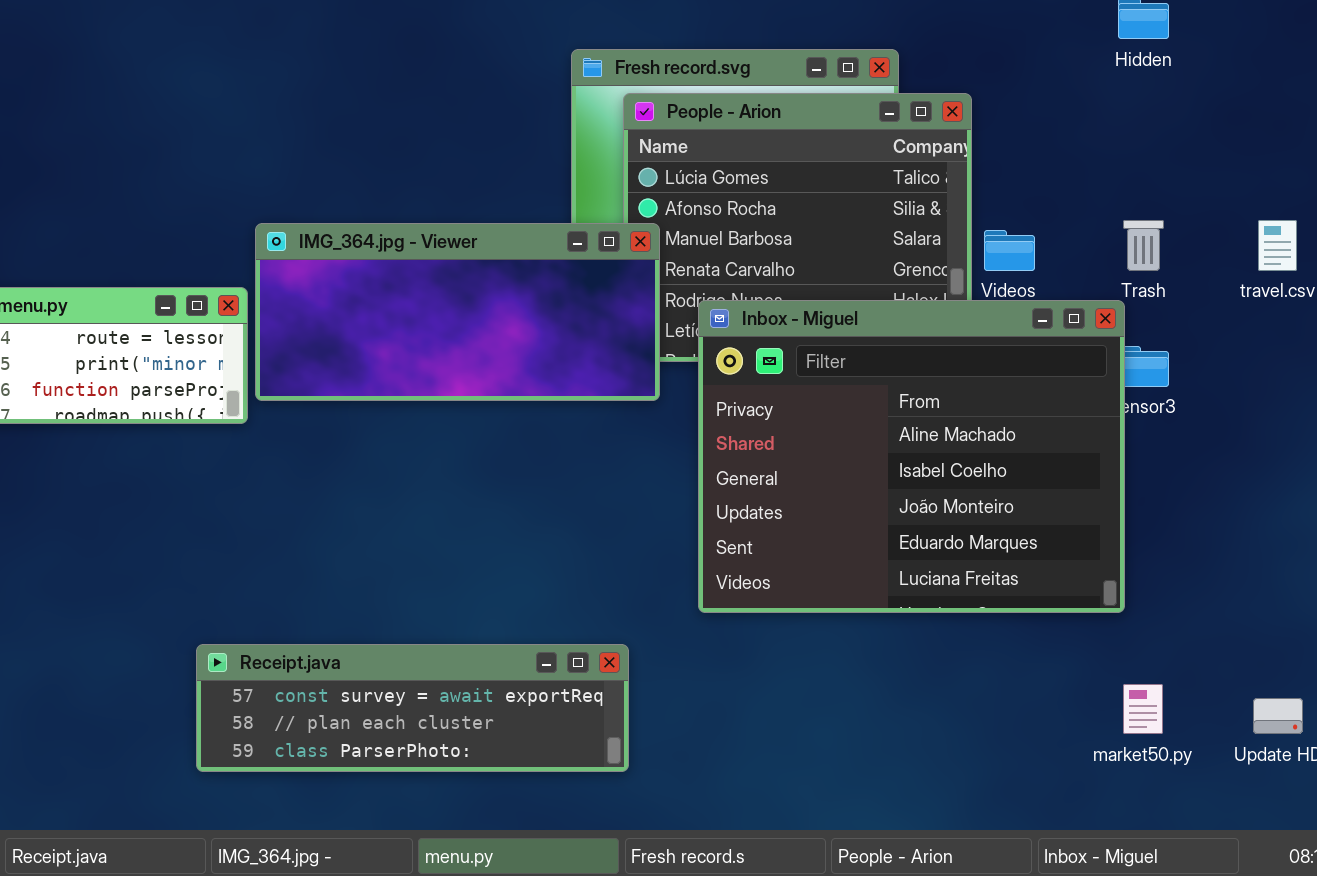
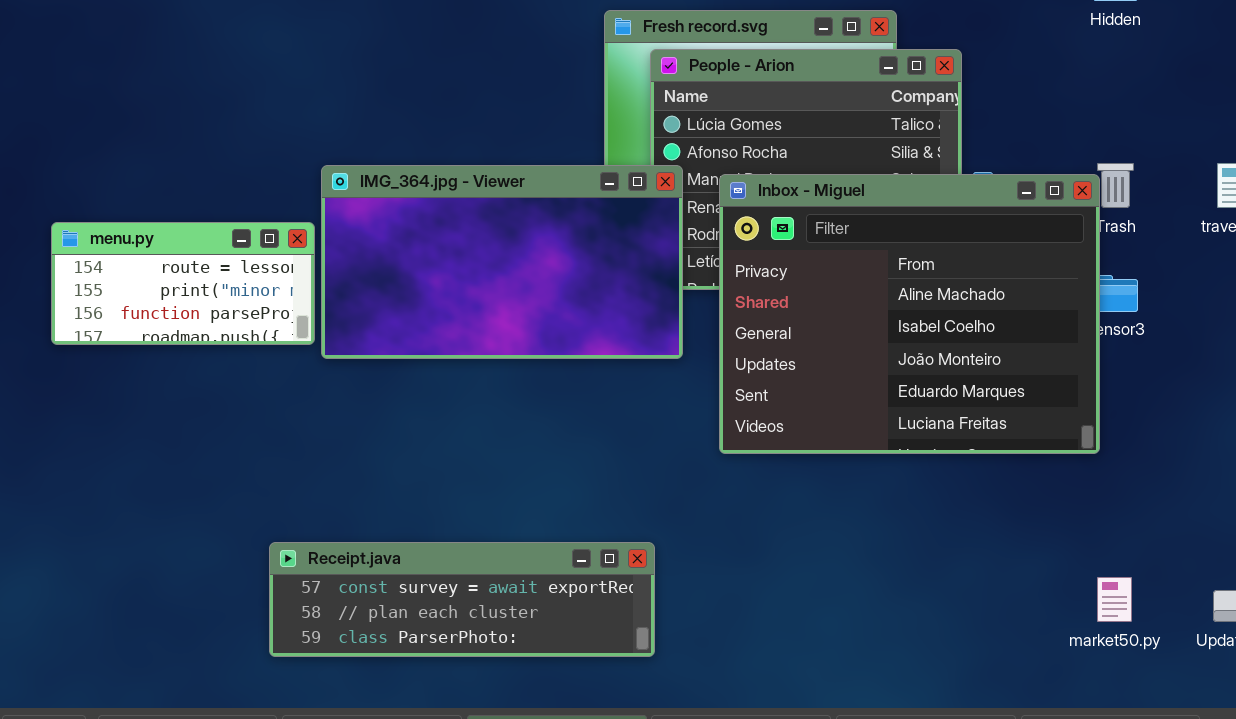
IMG_364.jpg - Viewer: [255,223,660,401] -> [321,165,683,359], resized
Inbox - Miguel: [698,300,1125,613] -> [719,174,1100,454], moved

